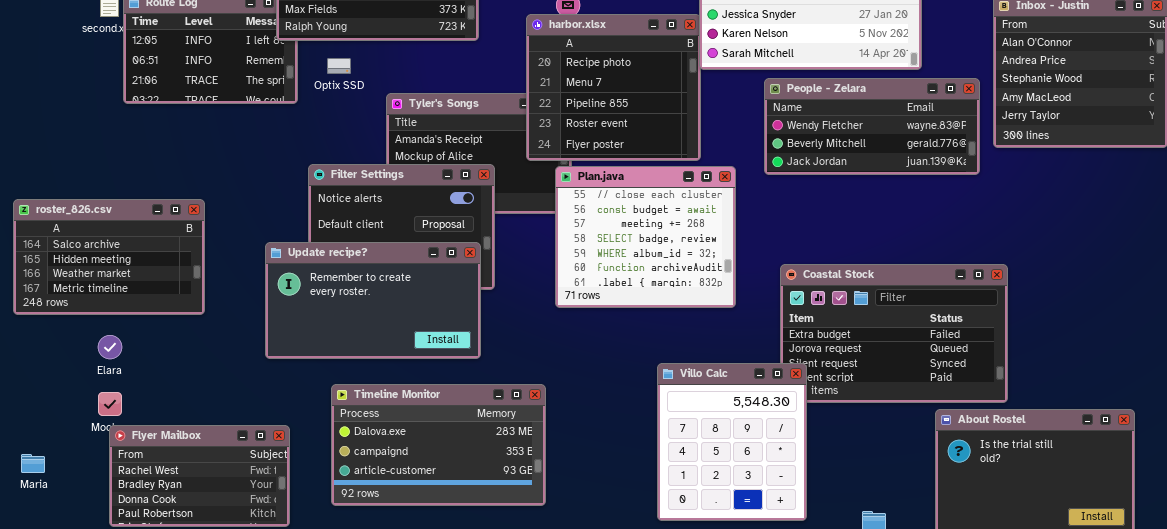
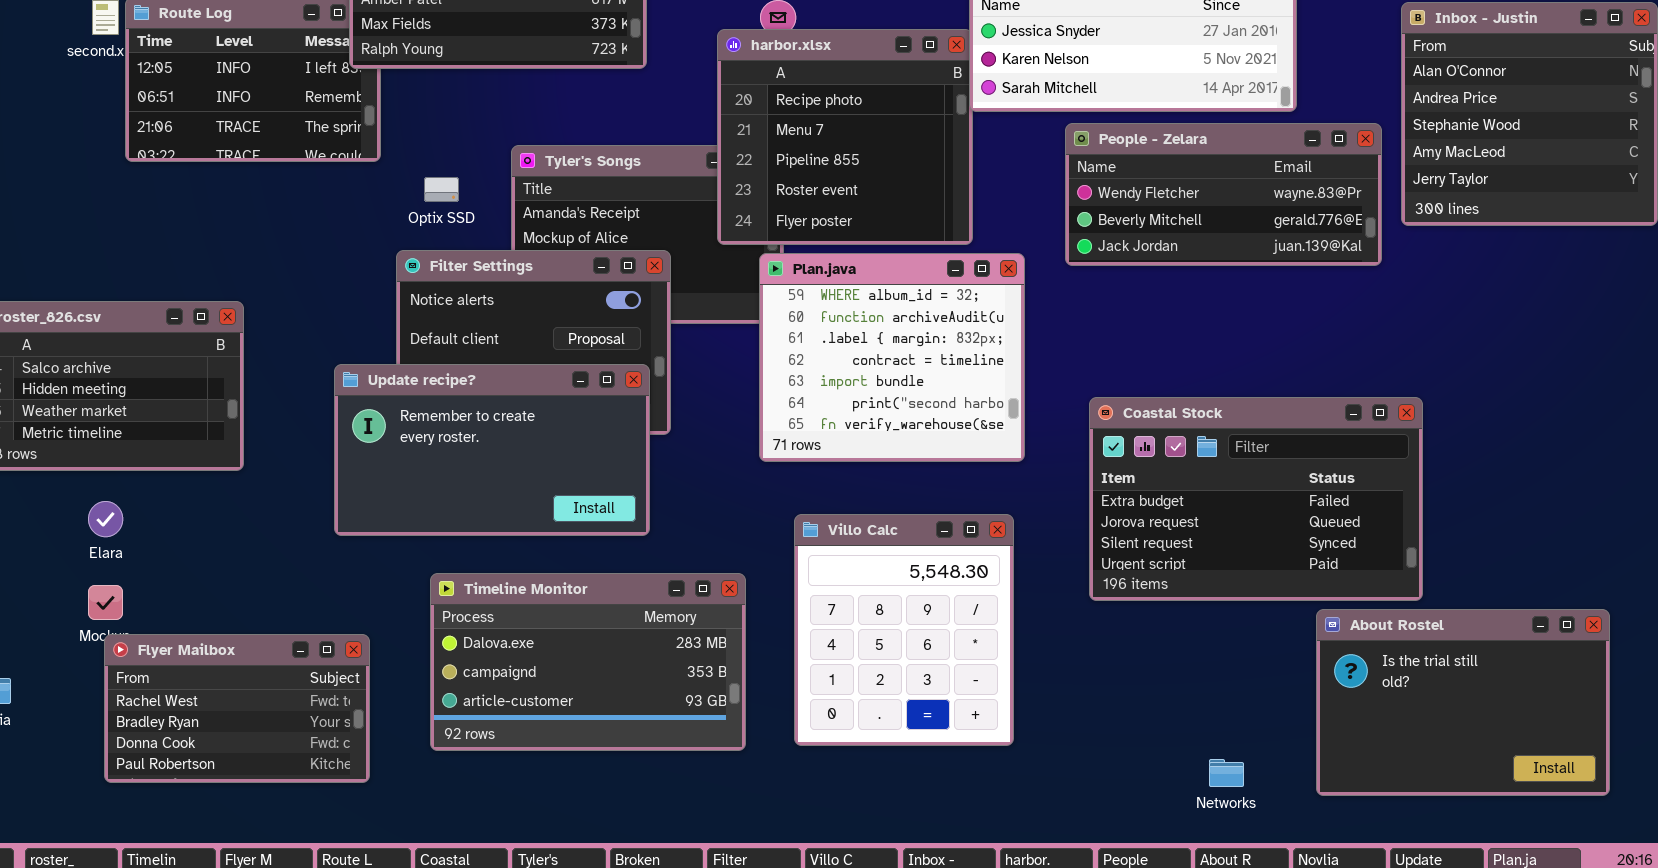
Optix SSD: [327,58,351,74] -> [424,177,459,202], moved
Plan.java: [555,166,736,308] -> [759,253,1025,462], scrolled down 4 rows
Villo Calc: [657,363,807,521] -> [794,514,1014,746], moved

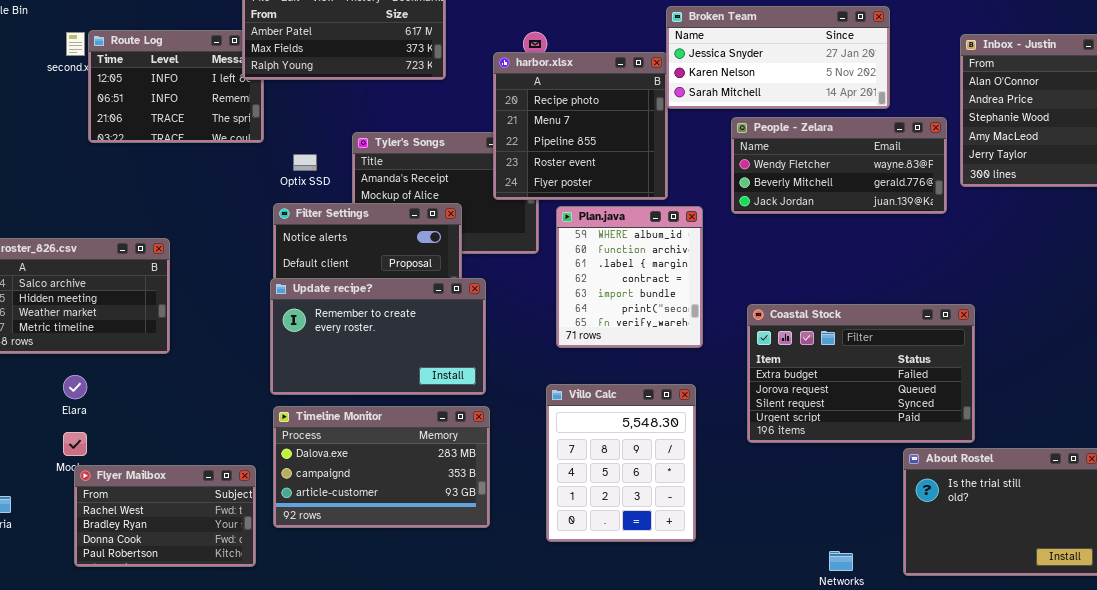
Plan.java: [759,253,1025,462] -> [556,206,703,348], resized
Update recipe?: [334,364,650,536] -> [270,278,486,395], moved
Timeline Monitor: [430,573,746,751] -> [273,406,490,528], moved

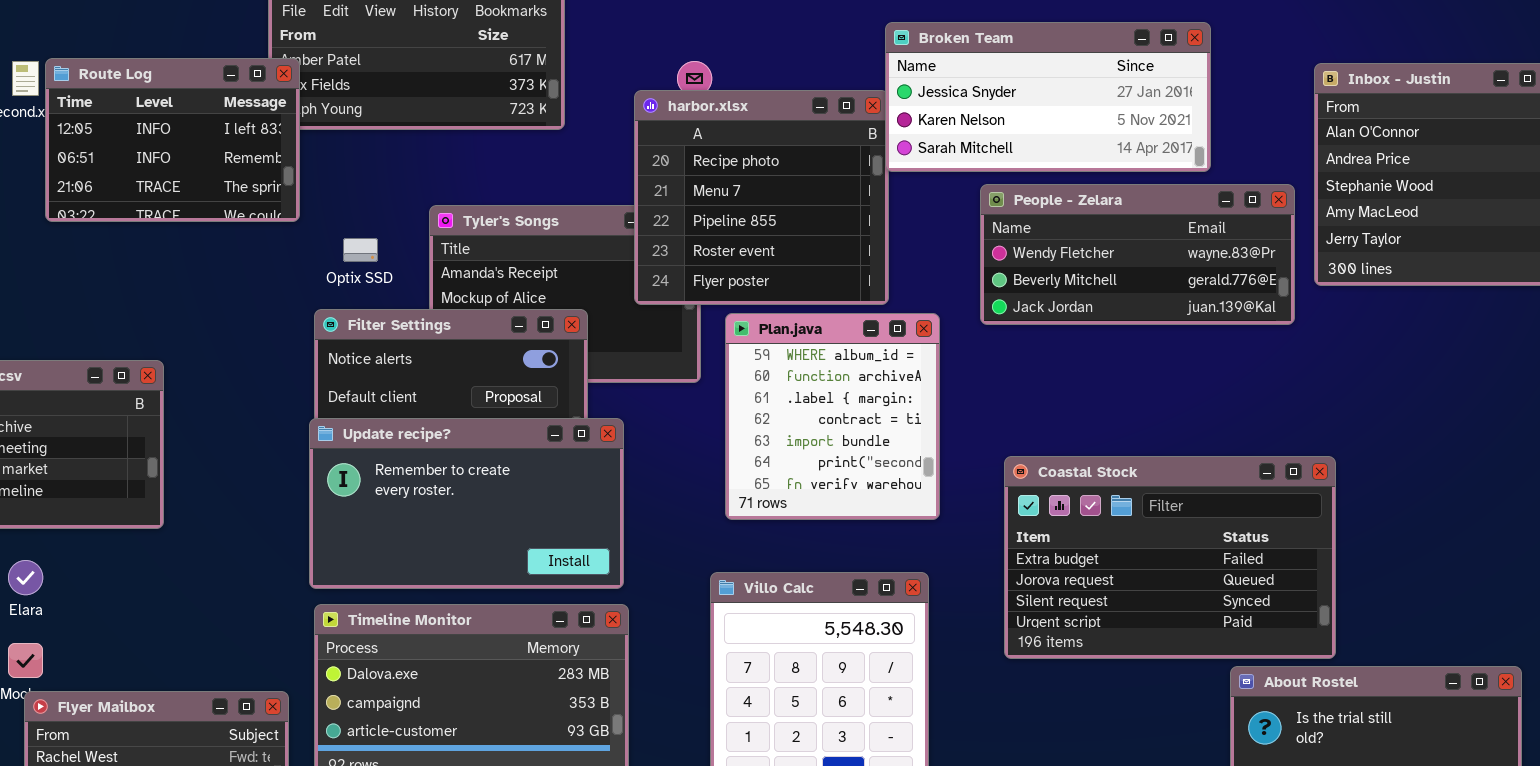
Route Log: [88,30,264,143] -> [45,58,300,222], raised

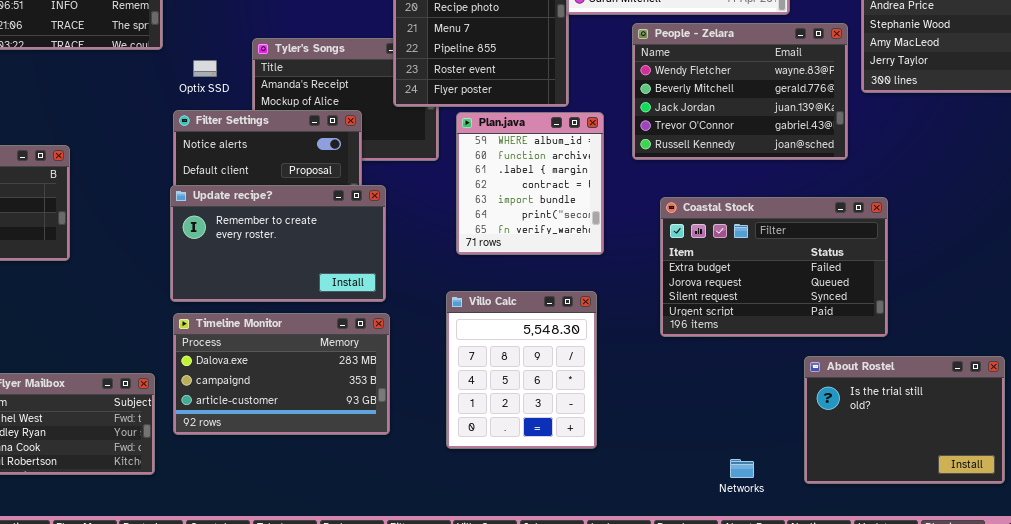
People - Zelara: [980,184,1295,325] -> [632,23,848,160], resized
Coastal Stock: [1004,456,1336,659] -> [660,197,888,337], moved

